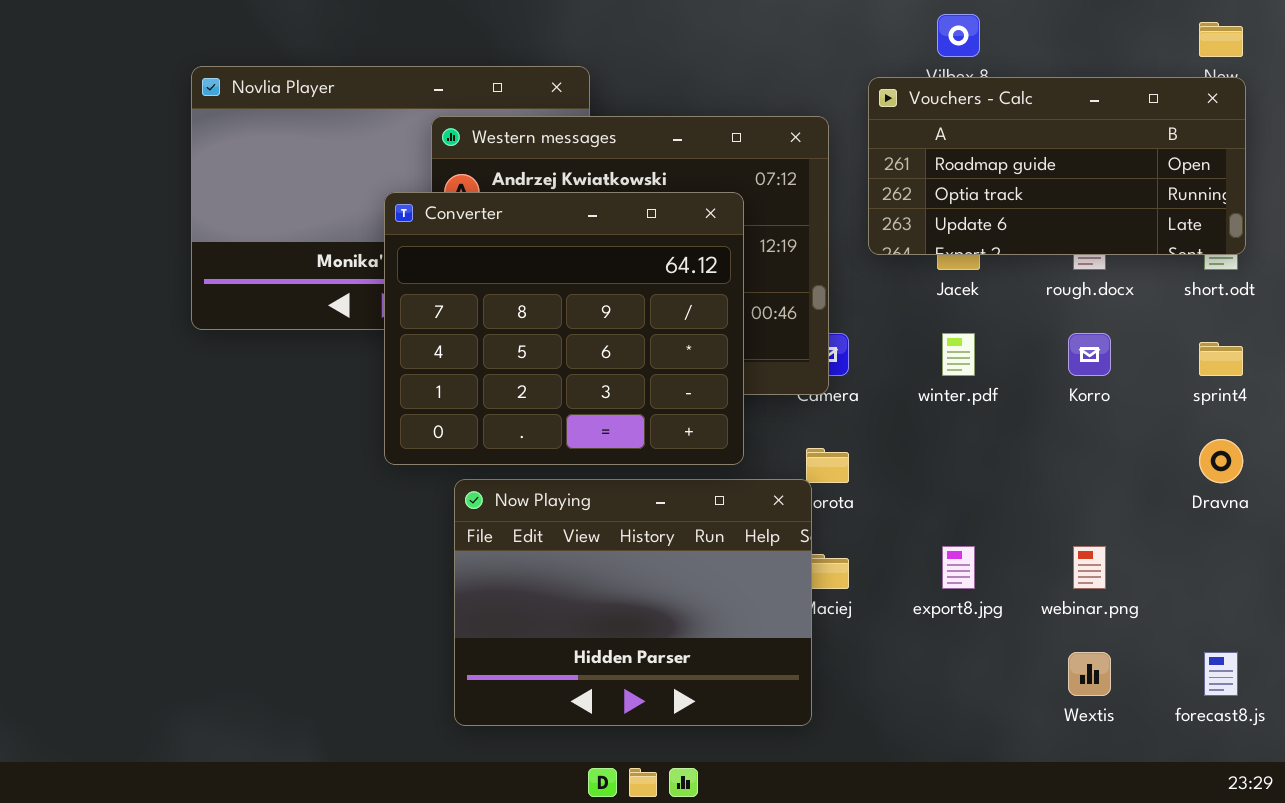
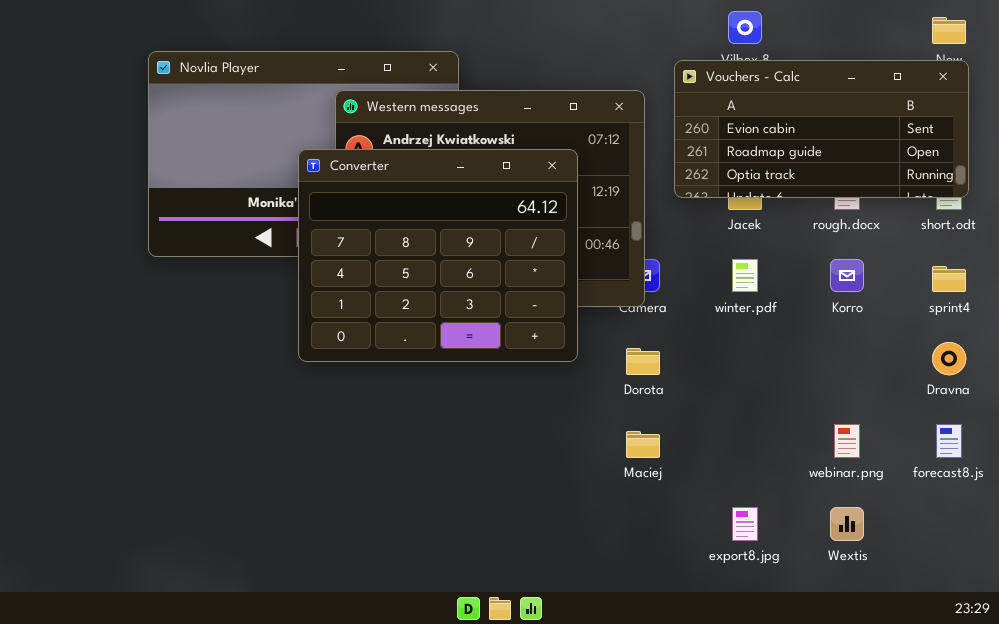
Vouchers - Calc: [868,77,1246,255] -> [674,60,969,198], scrolled up 1 row
Now Playing: [454,479,812,726] -> none, closed
export8.jpg: [942,546,975,589] -> [732,507,758,541], moved
forecast8.js: [1204,652,1238,696] -> [936,424,962,458], moved

